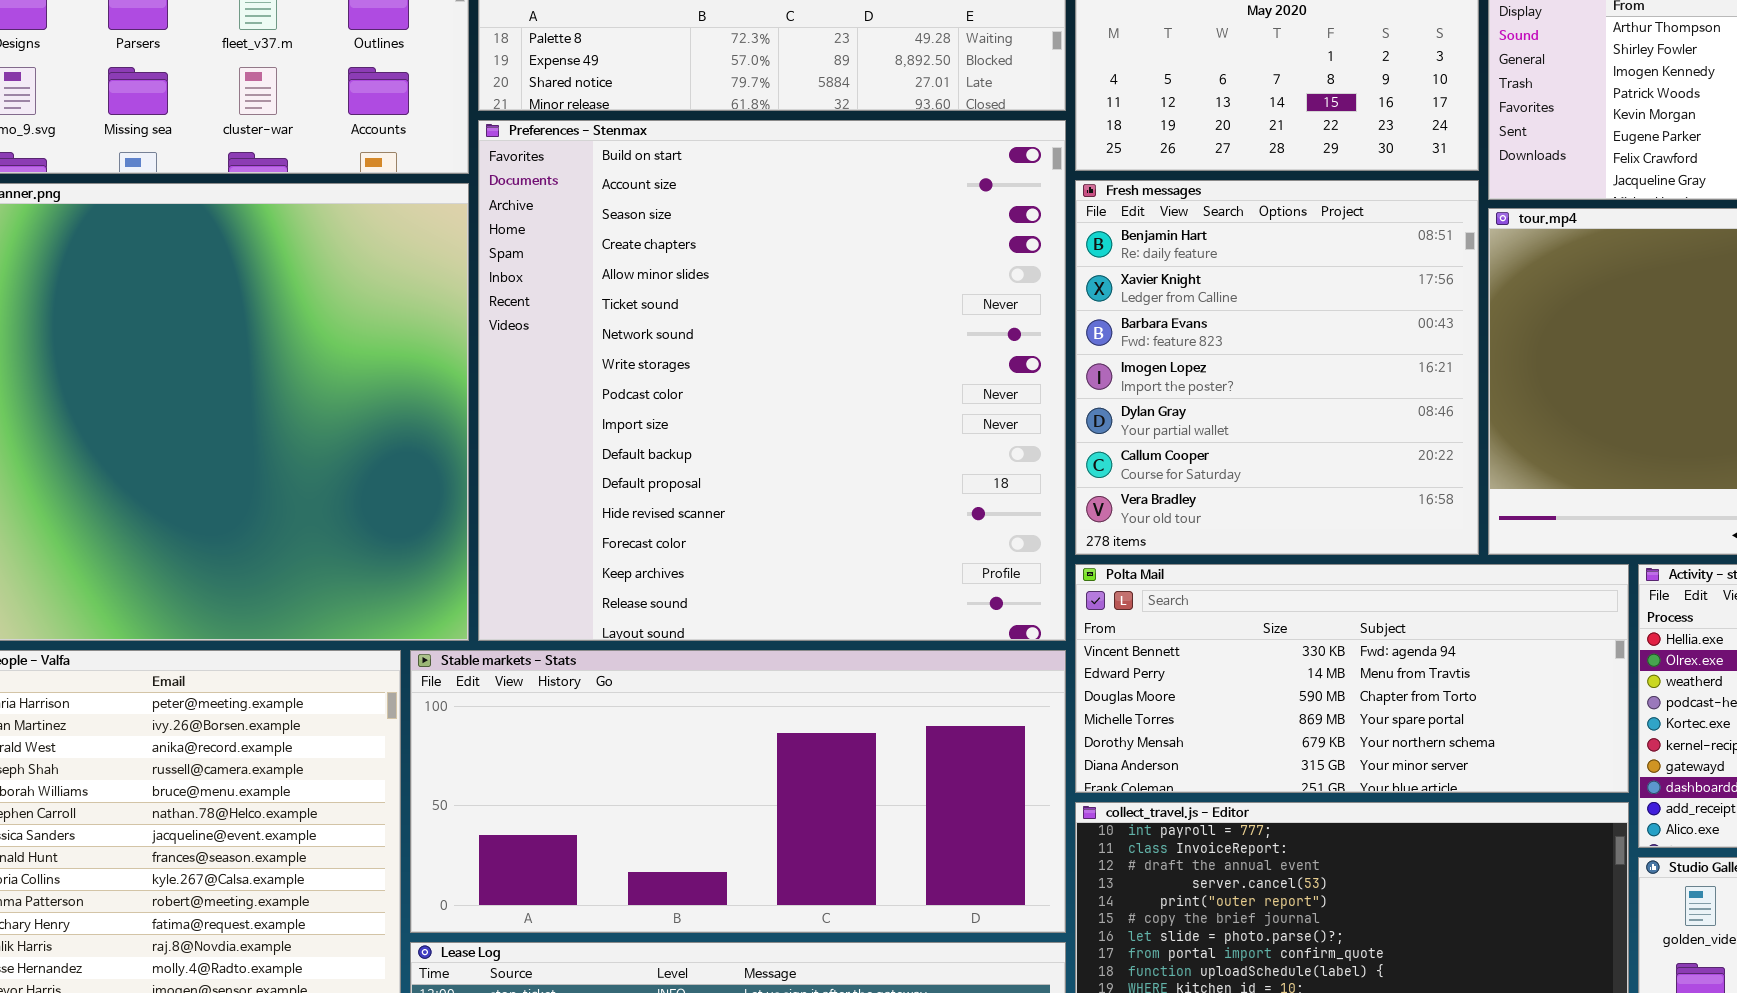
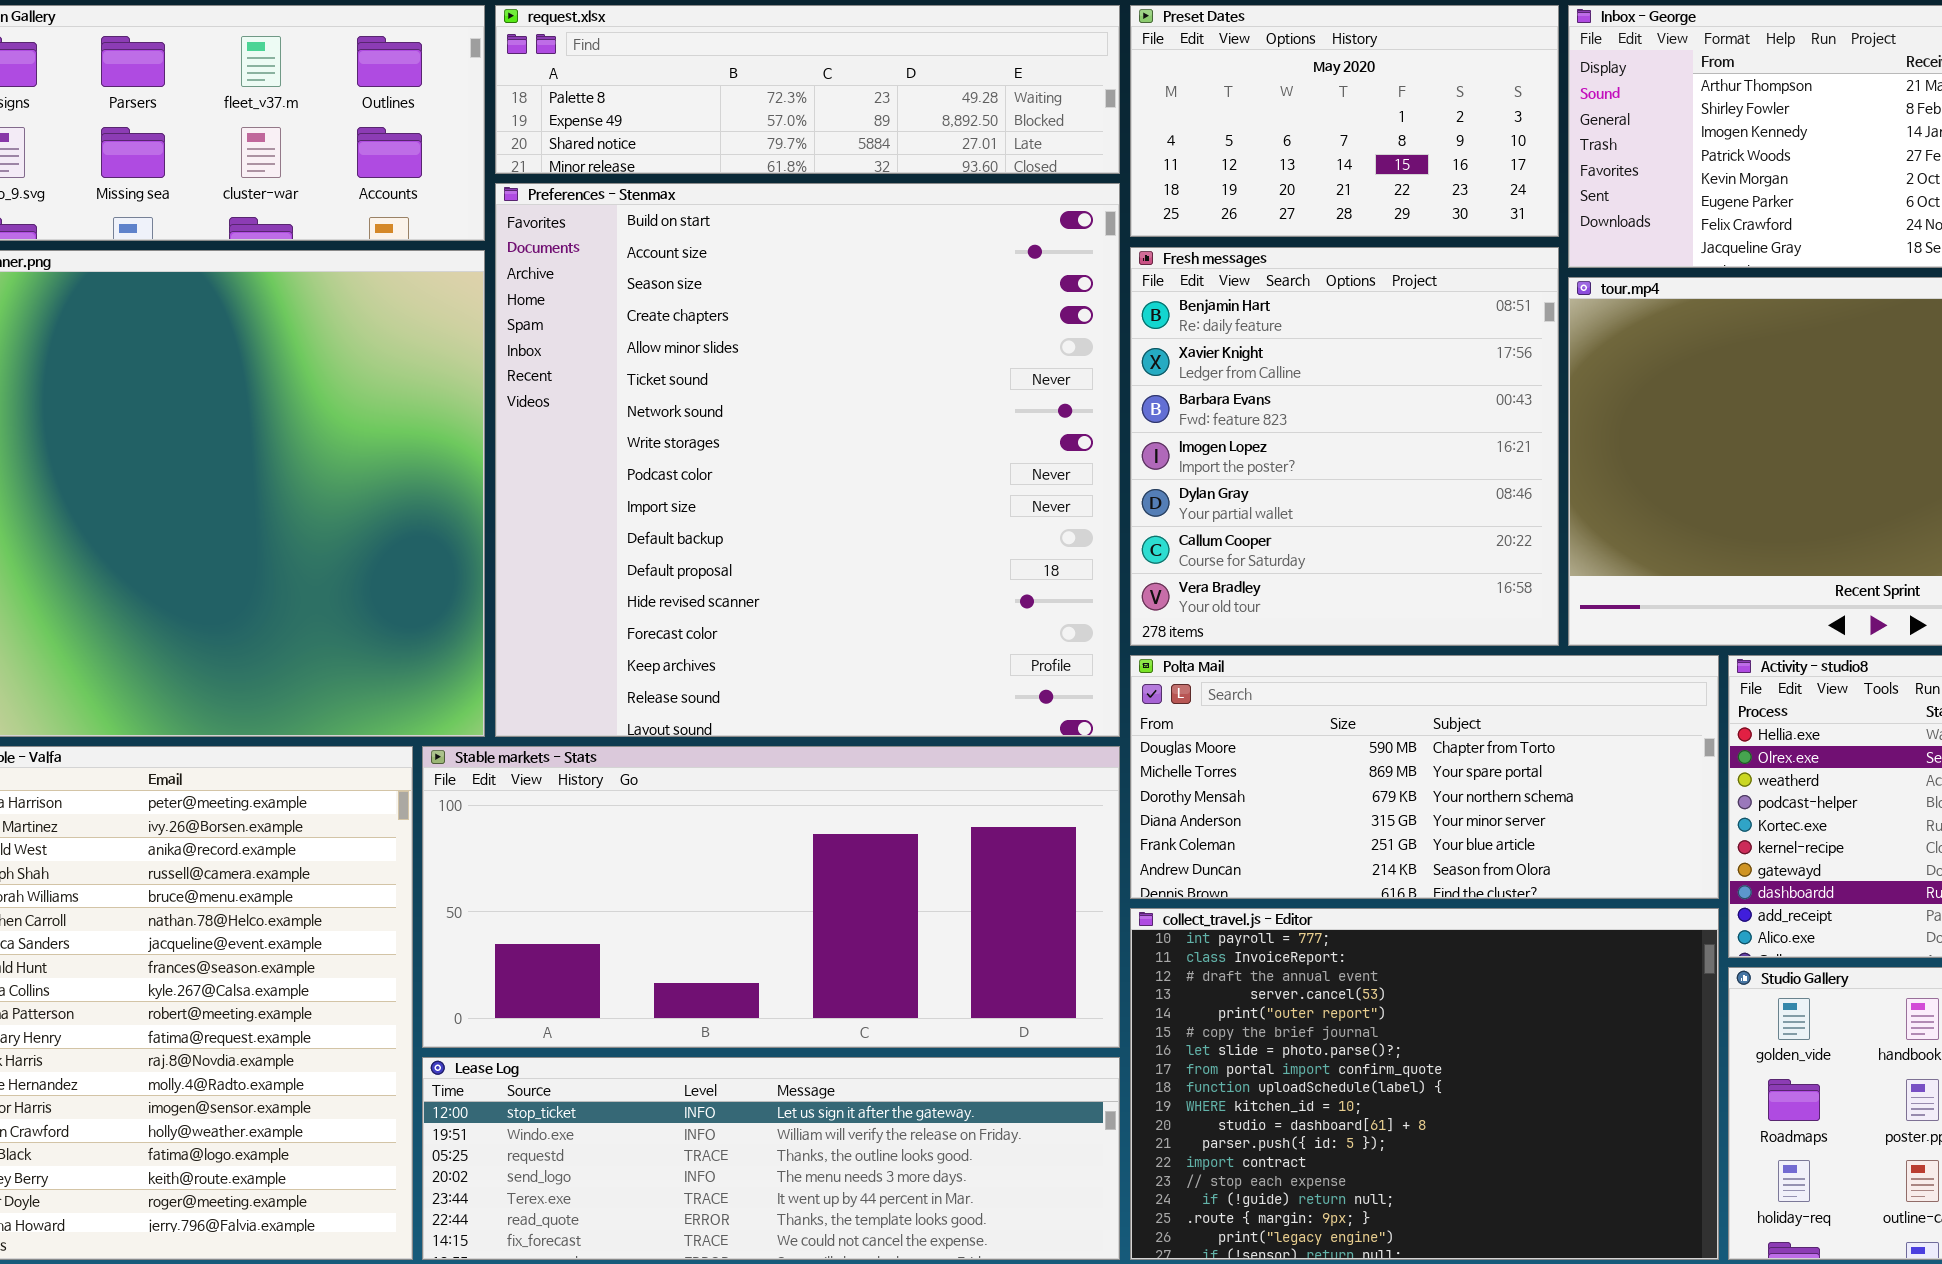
Polta Mail: [1075,564,1629,793] -> [1130,655,1719,899], scrolled down 2 rows

